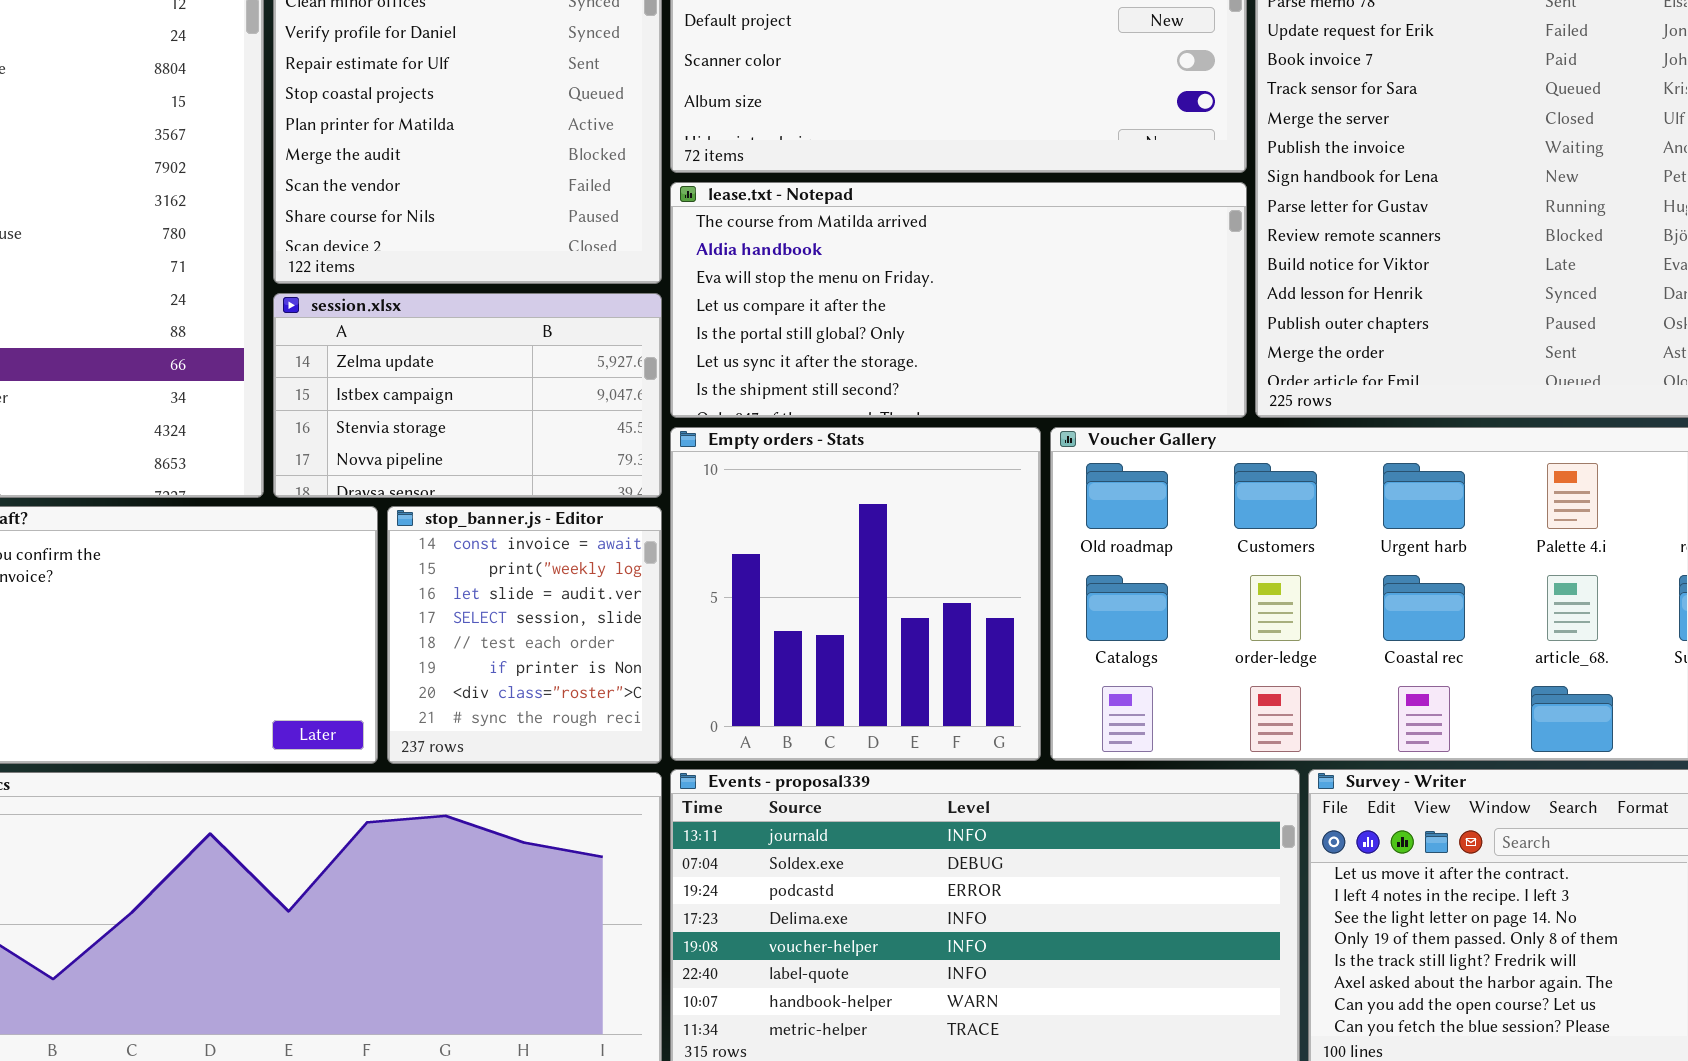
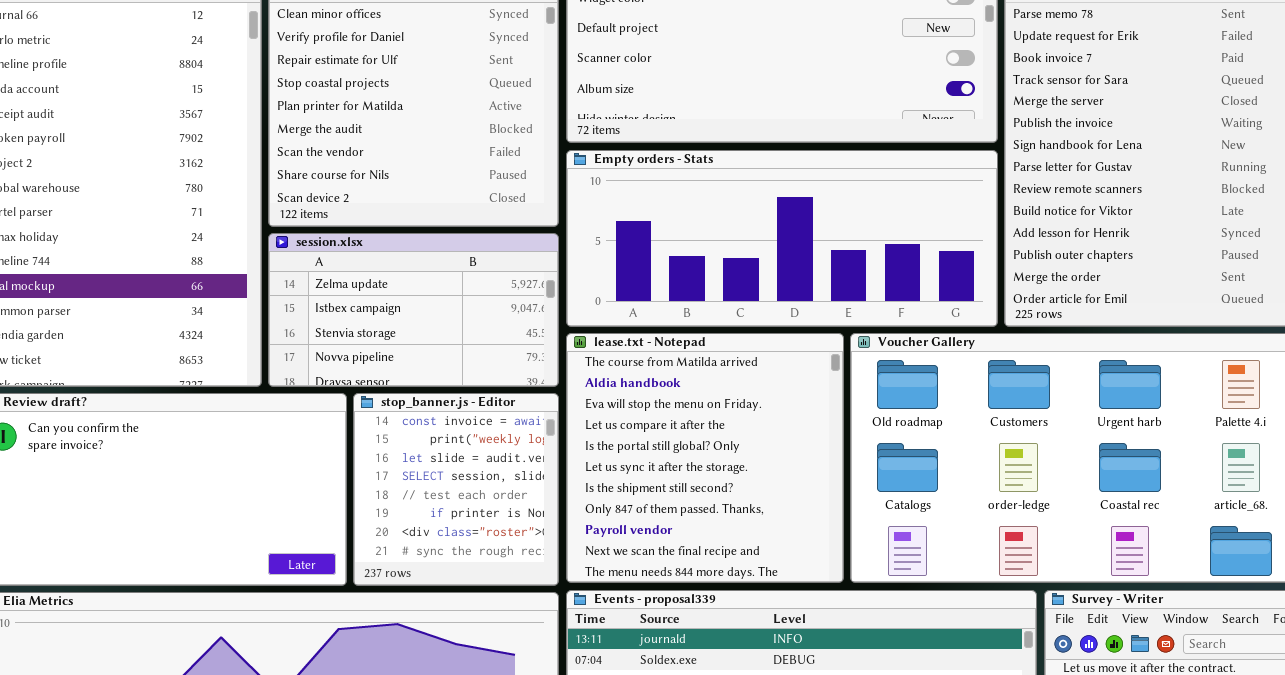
lease.txt - Notepad: [670,182,1247,418] -> [566,333,844,583], moved, resized
Empty orders - Stats: [670,427,1041,761] -> [566,150,998,327], moved, resized

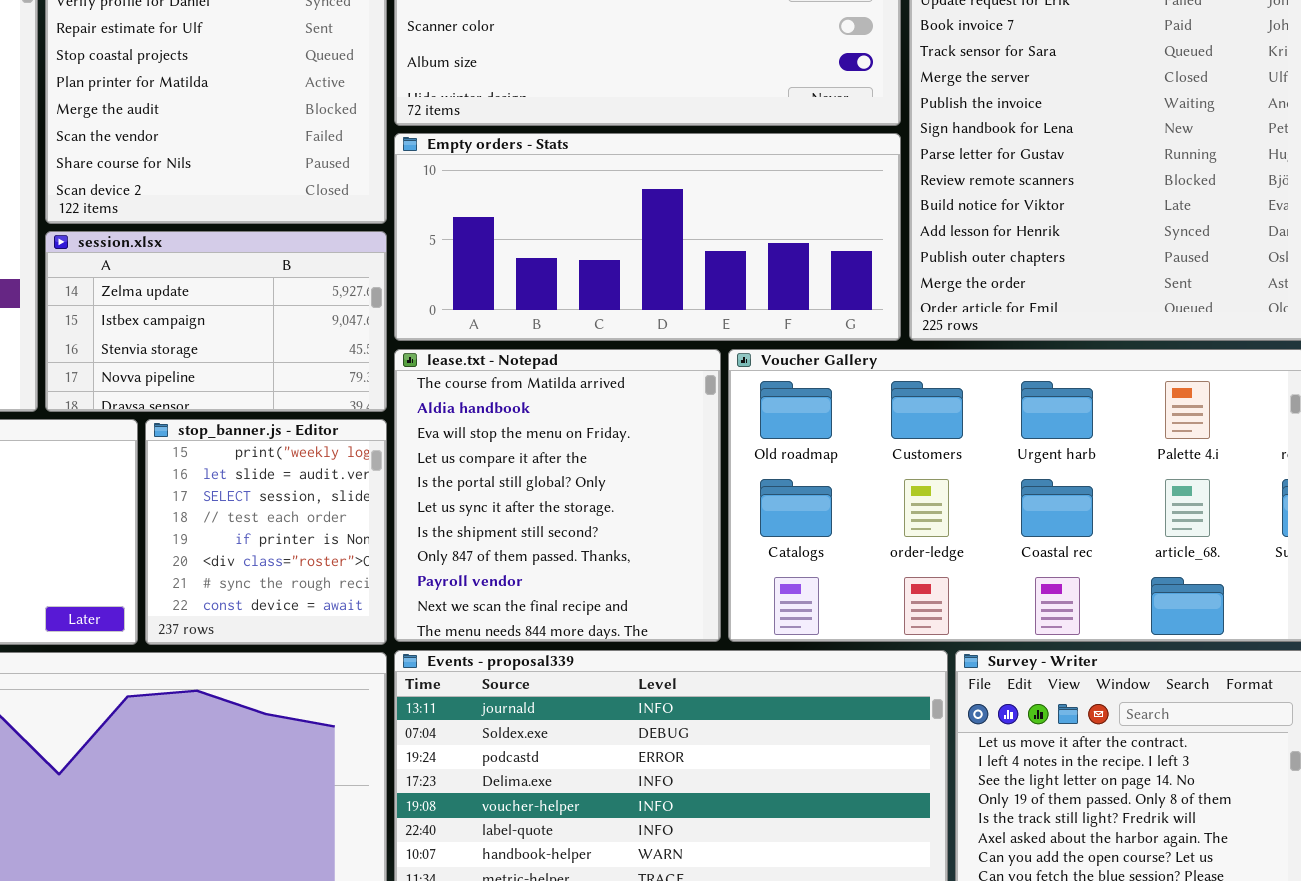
stop_banner.js - Editor: [353,393,559,586] -> [145,419,387,645], scrolled down 1 row

